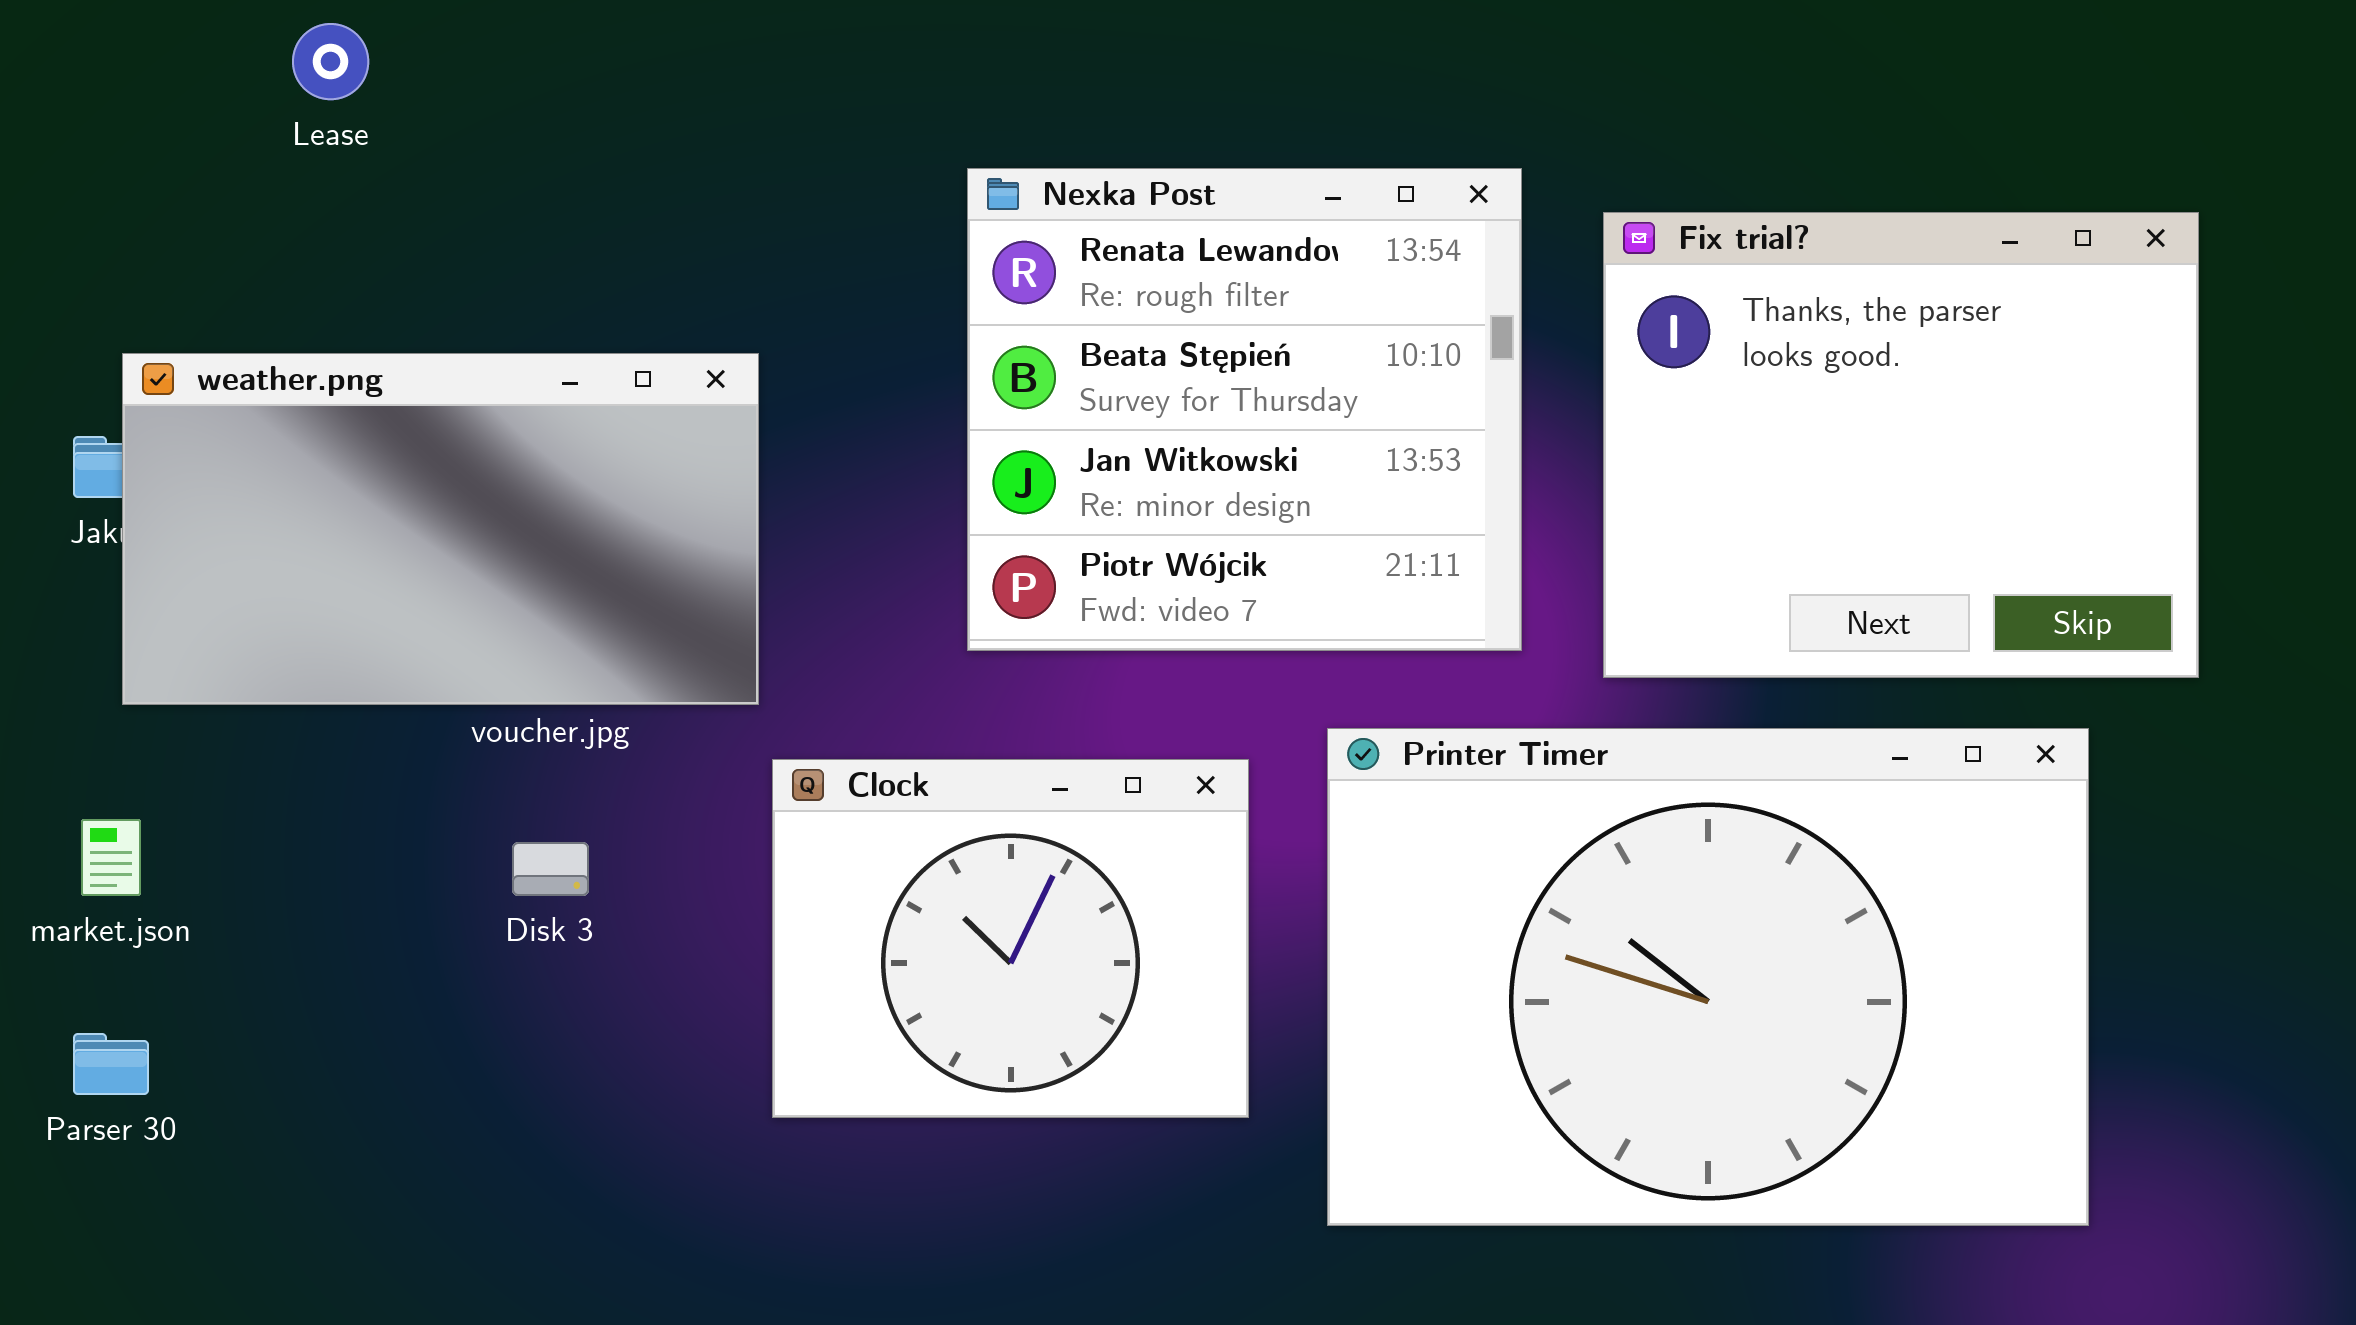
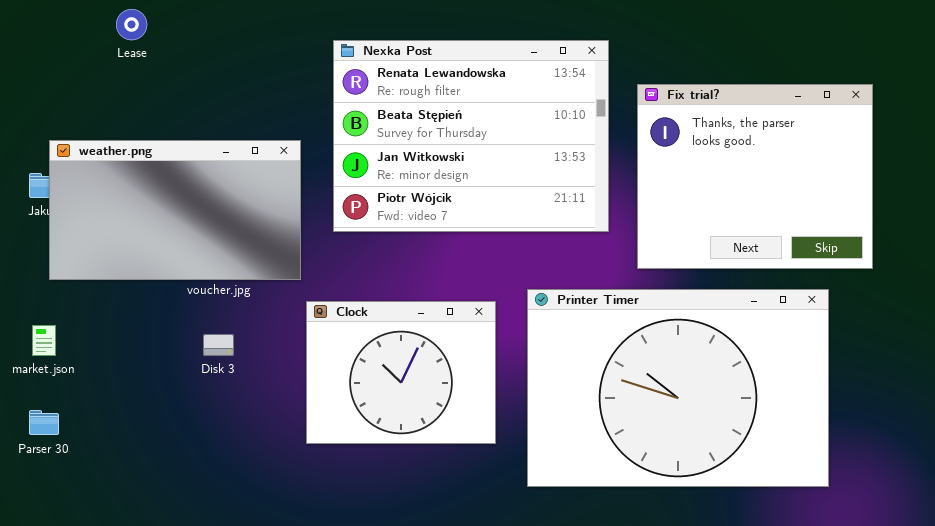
Nexka Post: [967,168,1522,651] -> [333,40,609,232], moved, resized

